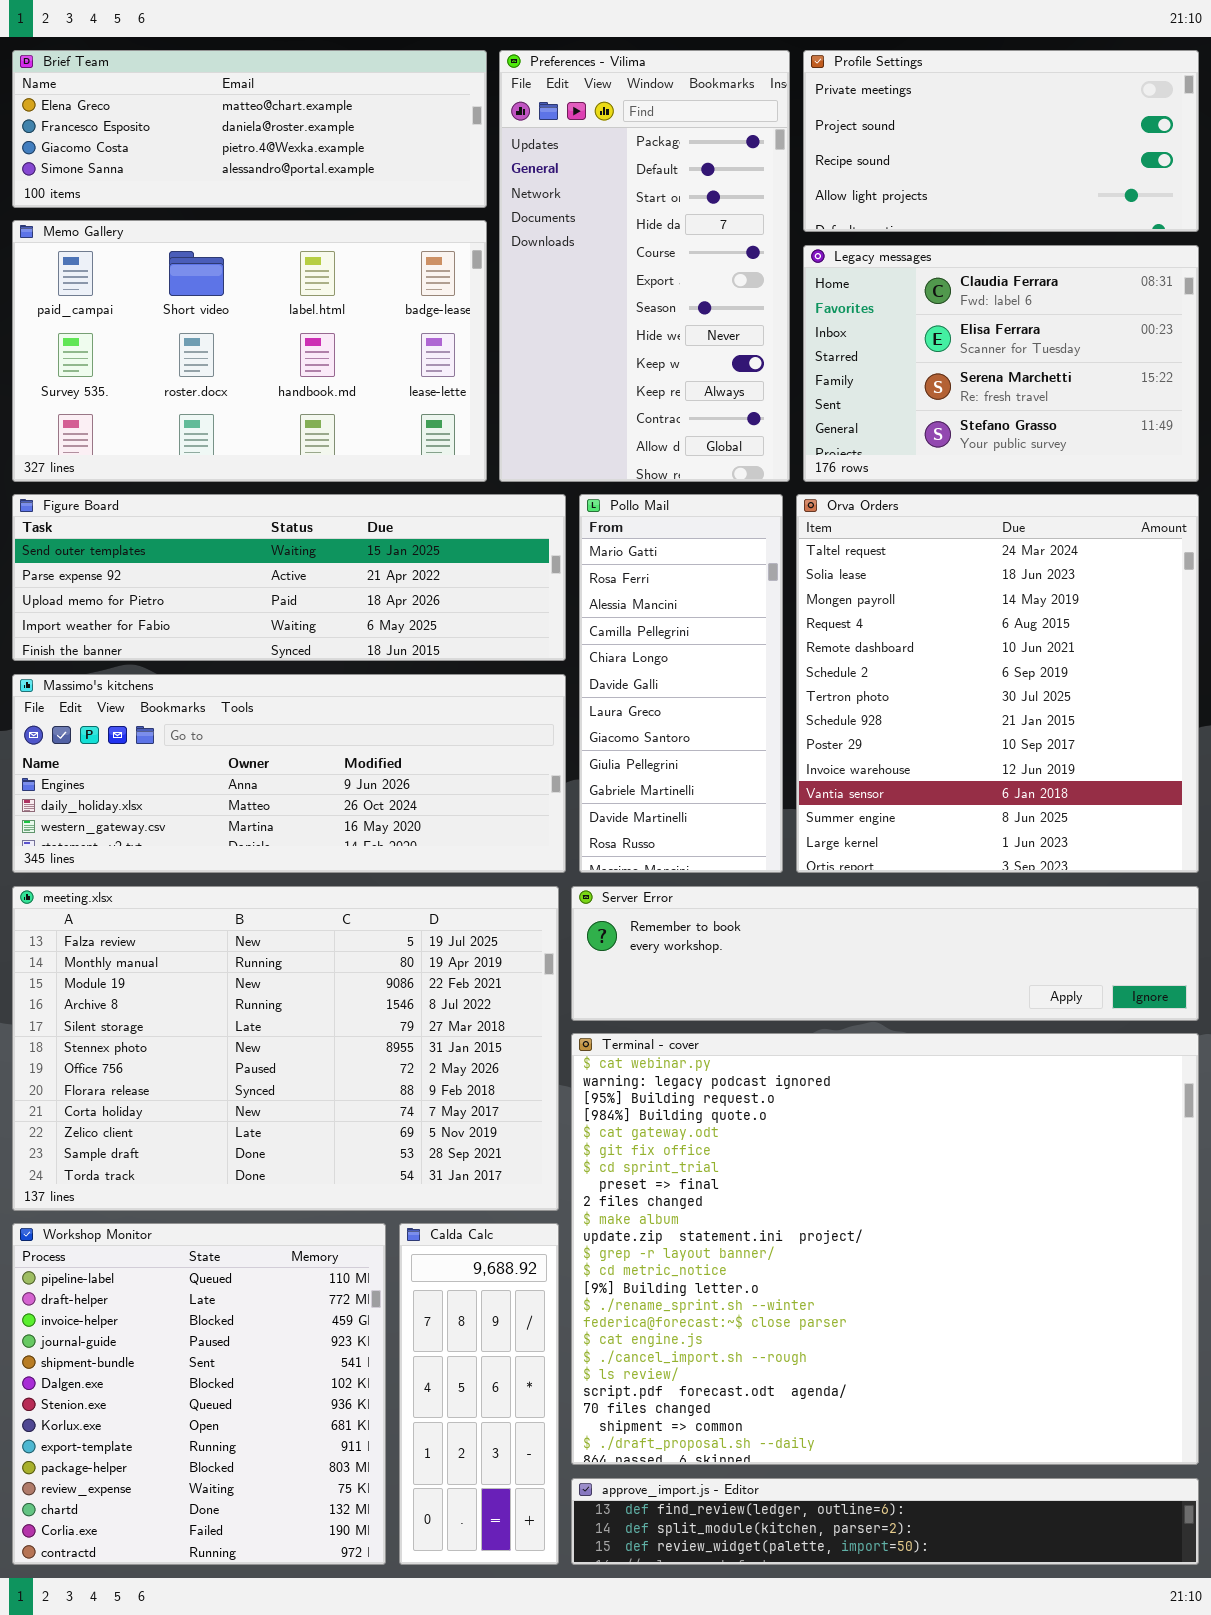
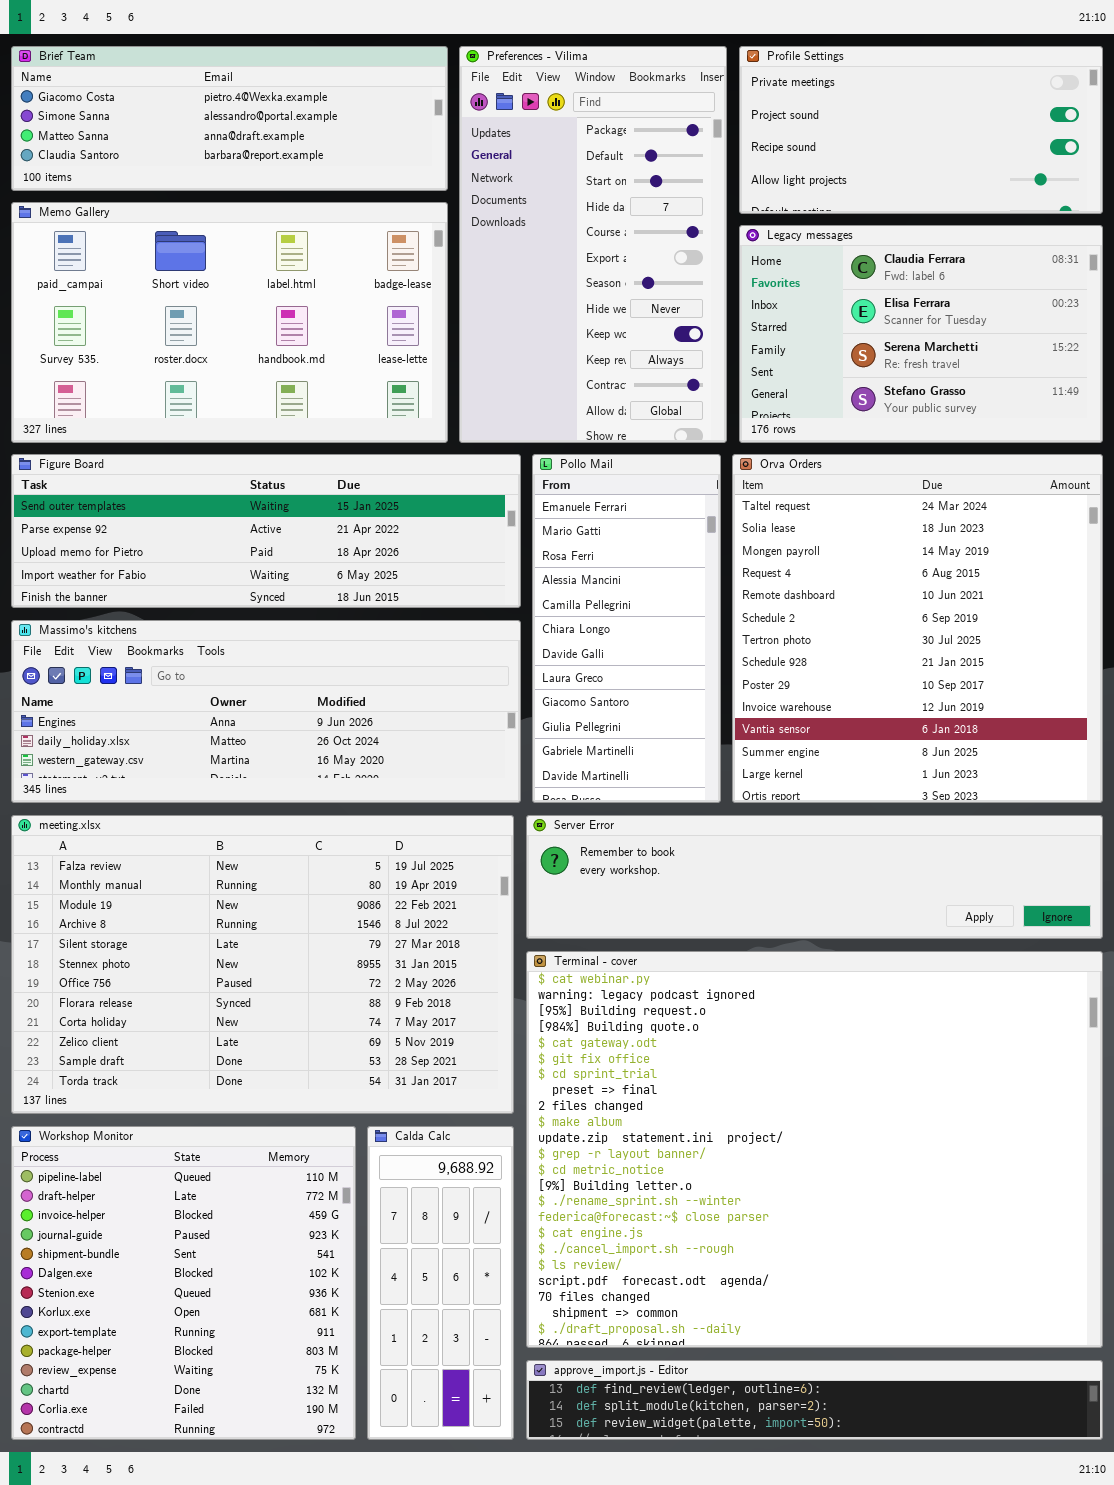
Brief Team: [12,50,487,208] -> [11,46,448,191], scrolled down 2 rows
Pollo Mail: [579,494,783,873] -> [532,454,721,803], scrolled up 1 row

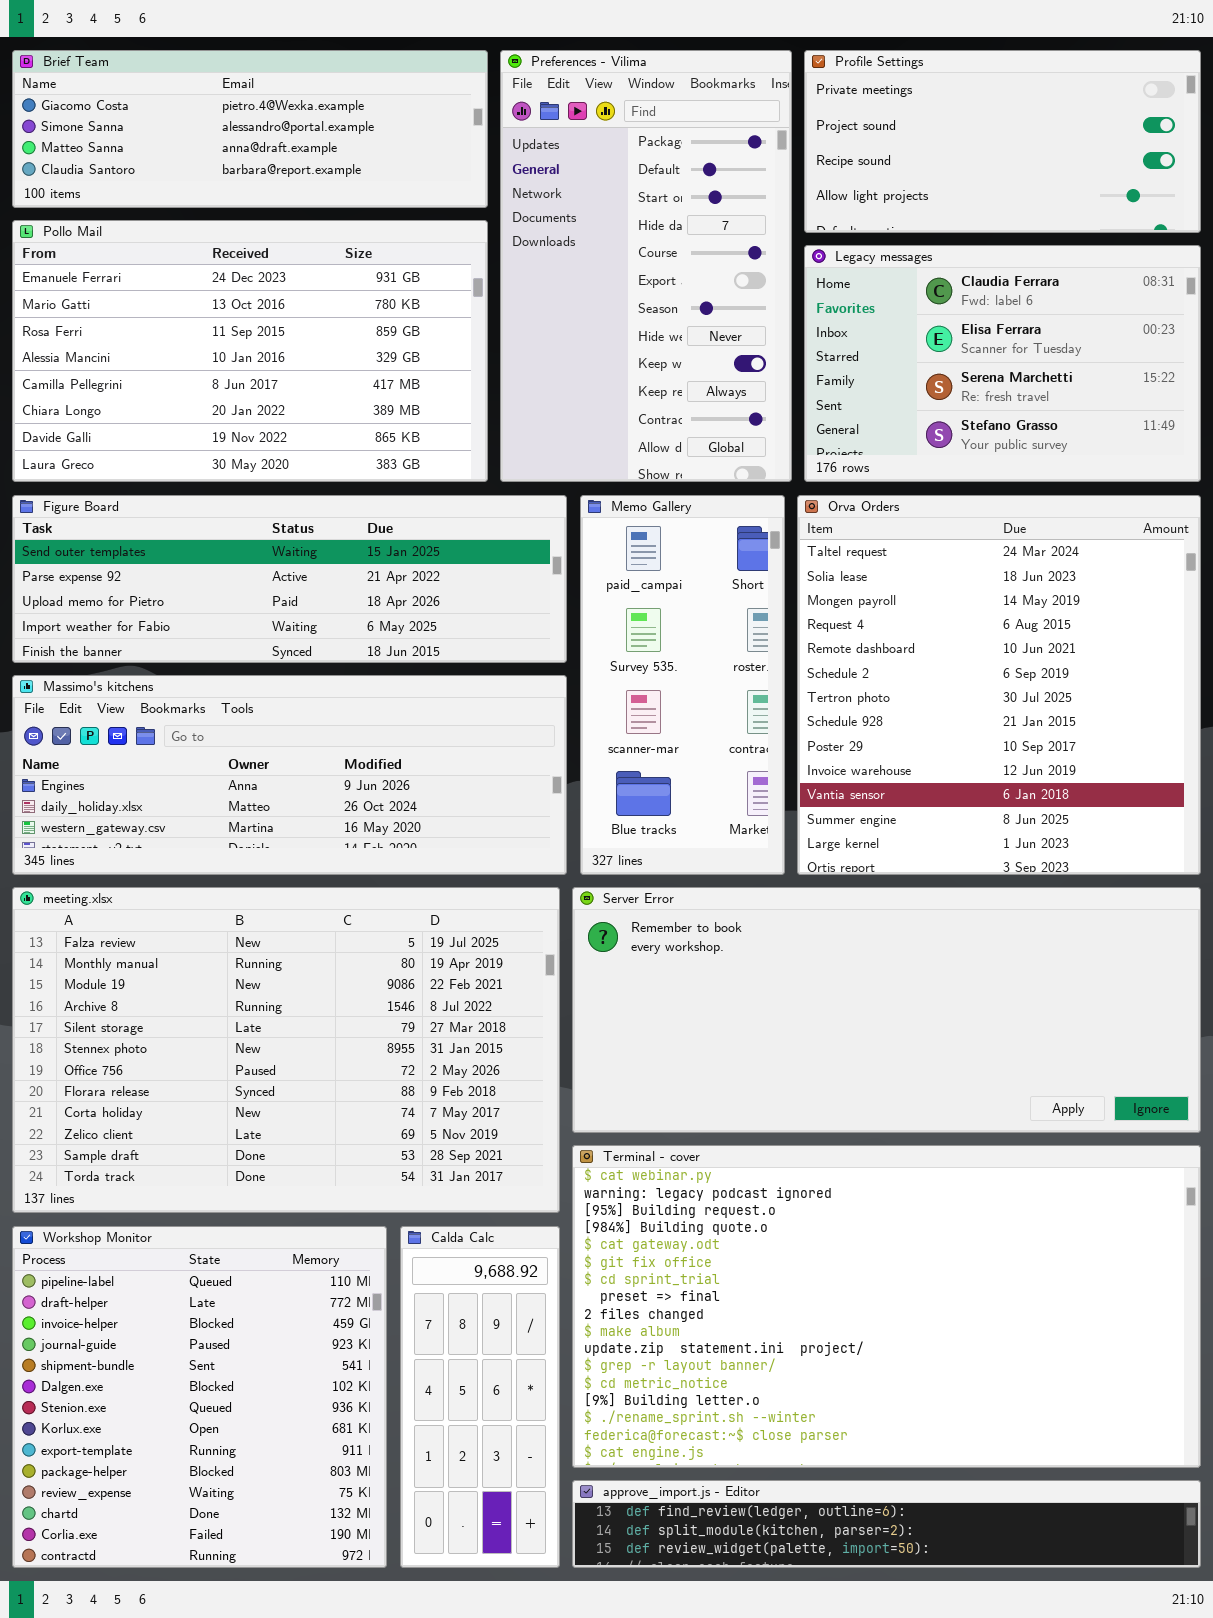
Memo Gallery: [11,202,448,443] -> [580,495,785,875], moved, resized
Pollo Mail: [532,454,721,803] -> [12,220,488,482], moved, resized
Server Error: [526,815,1103,939] -> [572,887,1201,1133], resized
Terminal - cover: [526,951,1103,1348] -> [572,1145,1201,1468], resized

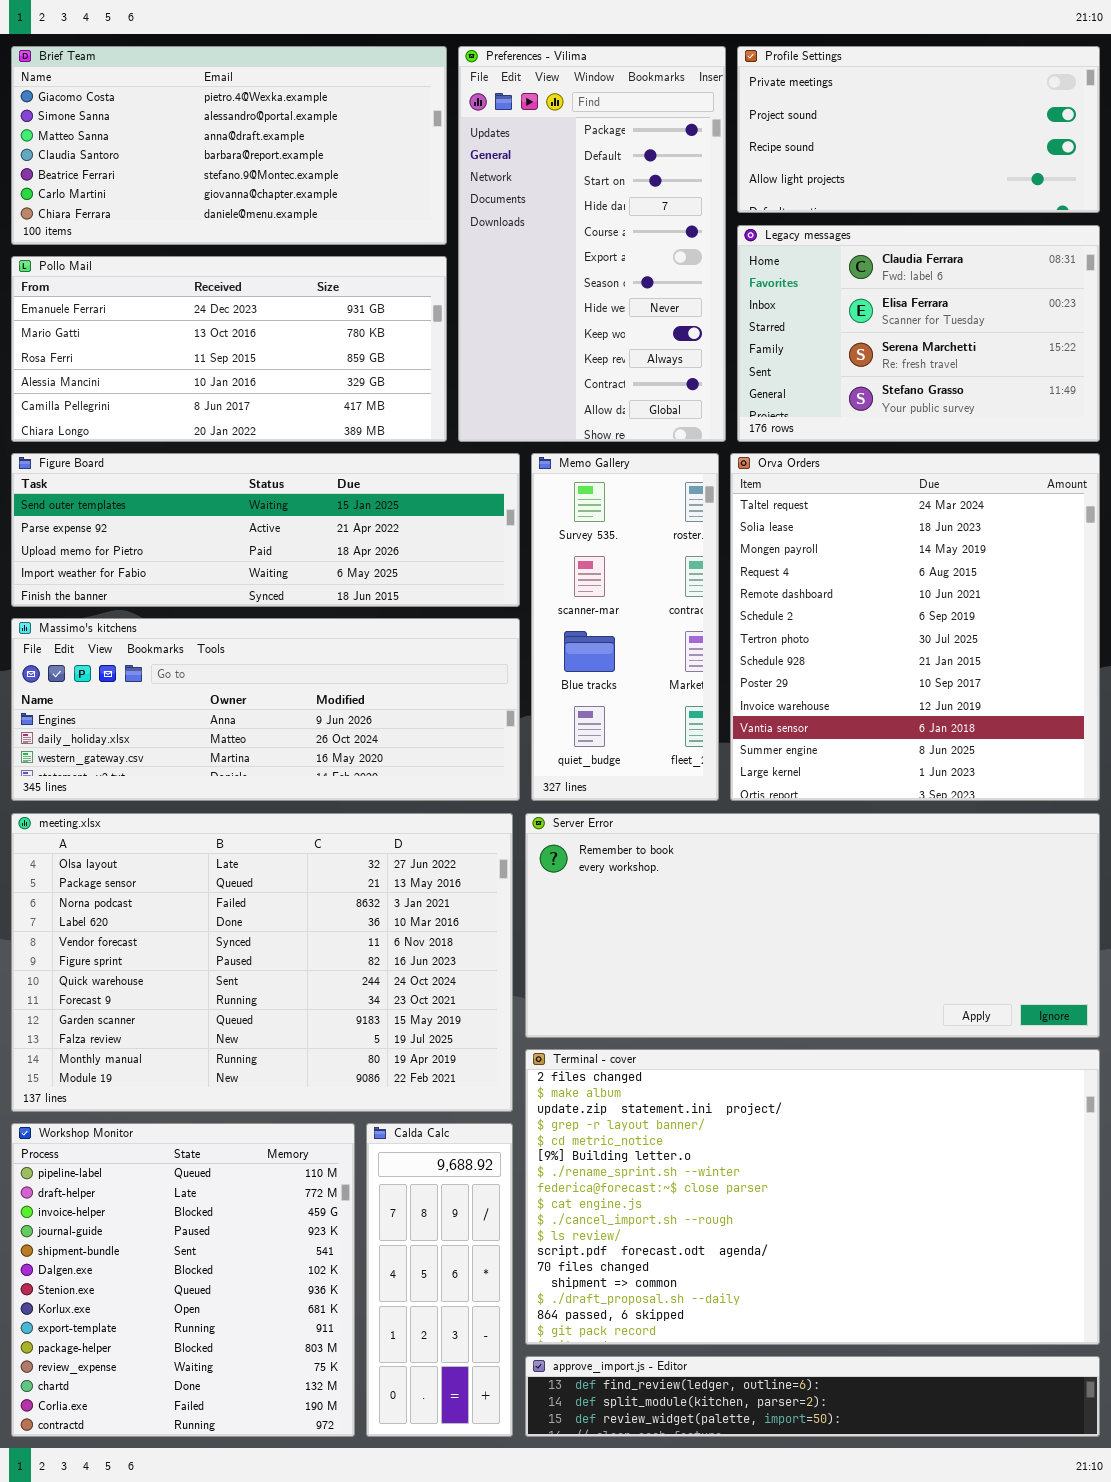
Brief Team: [12,50,488,208] -> [11,46,447,245], resized
Pollo Mail: [12,220,488,482] -> [11,256,447,442], resized
Memo Gallery: [580,495,785,875] -> [531,453,719,801], scrolled down 1 row
meeting.xlsx: [12,887,560,1213] -> [11,813,513,1112], scrolled up 9 rows
Terminal - cover: [572,1145,1201,1468] -> [525,1049,1100,1345], scrolled down 8 rows

